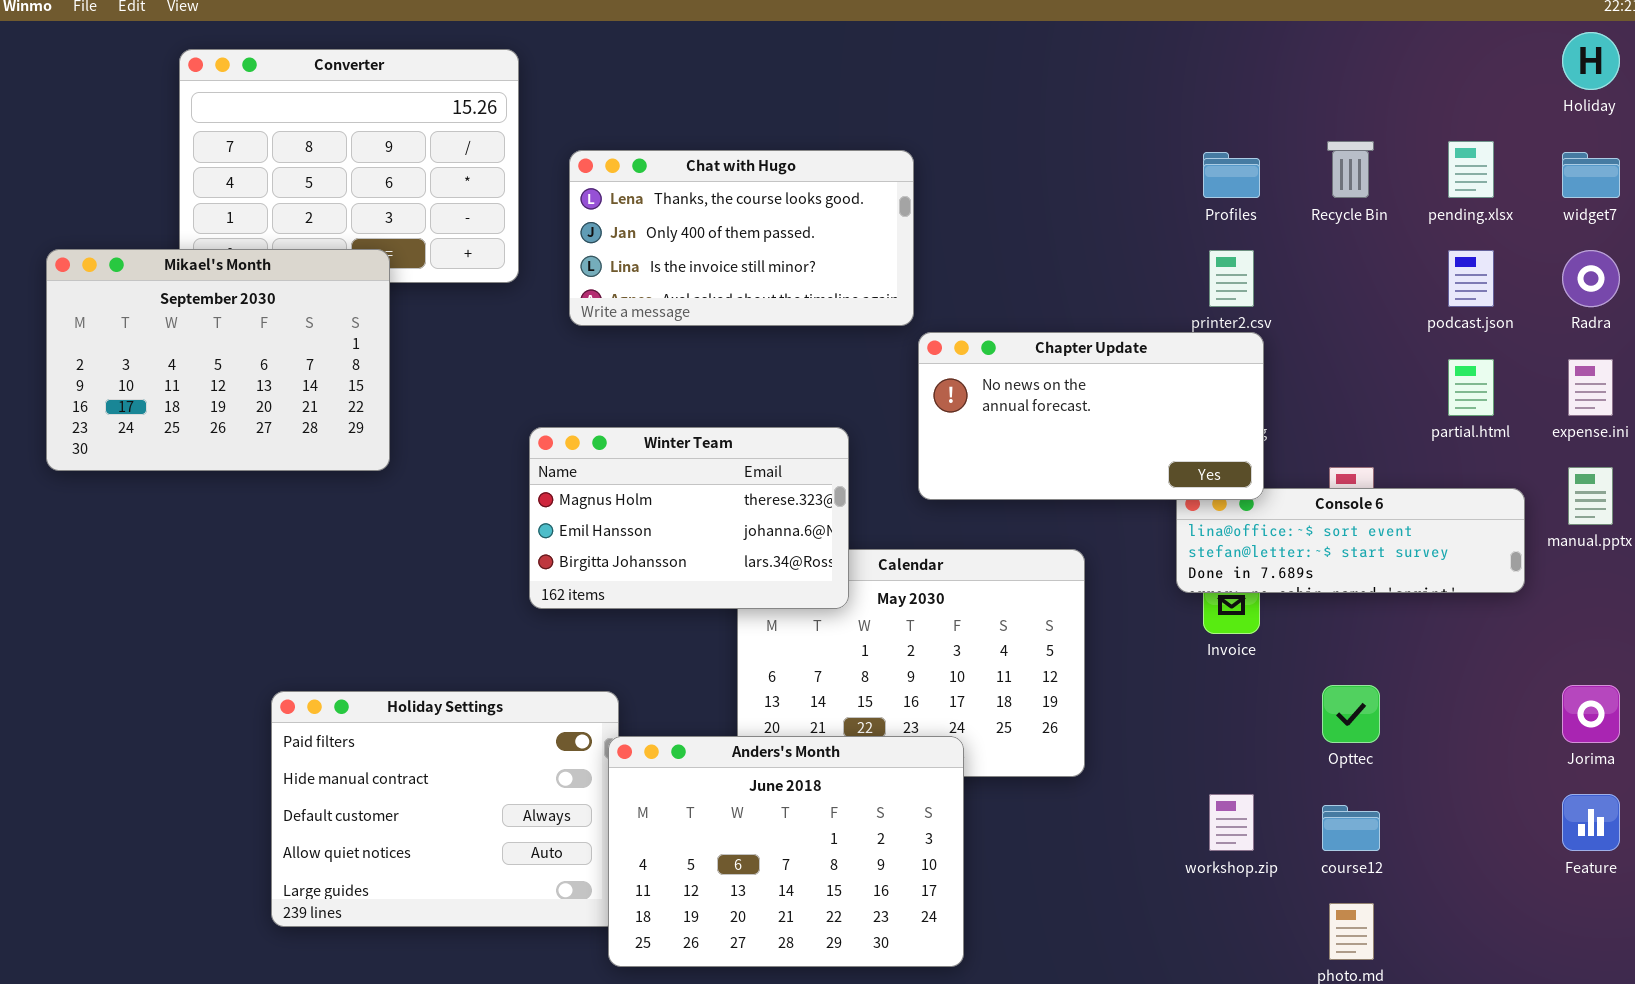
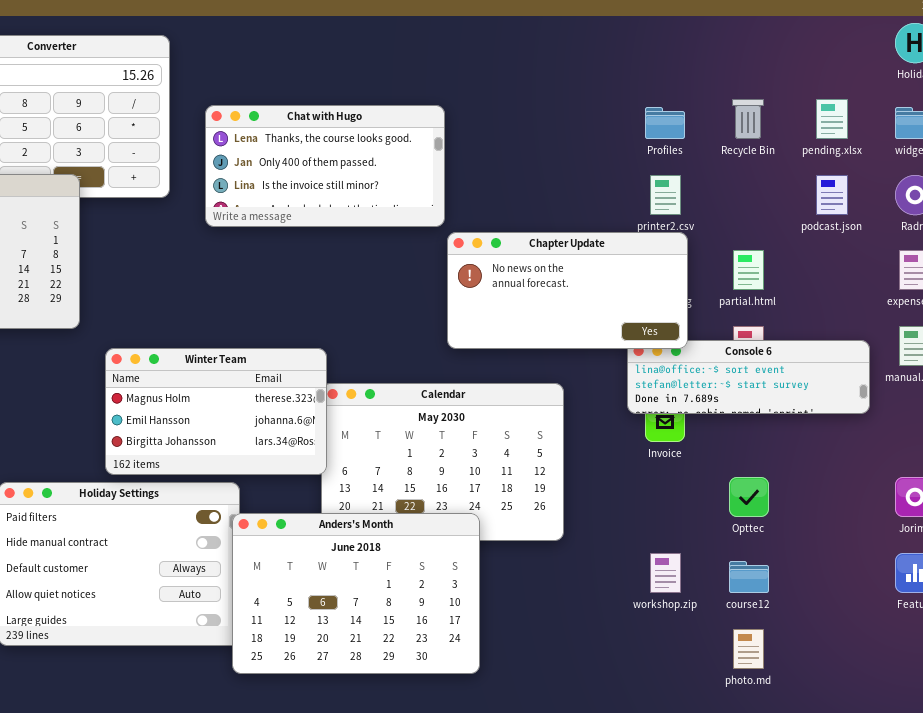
partial.html: [1448,359,1494,416] -> [733,250,764,290], moved
Winter Team: [529,427,849,609] -> [105,348,327,475], moved

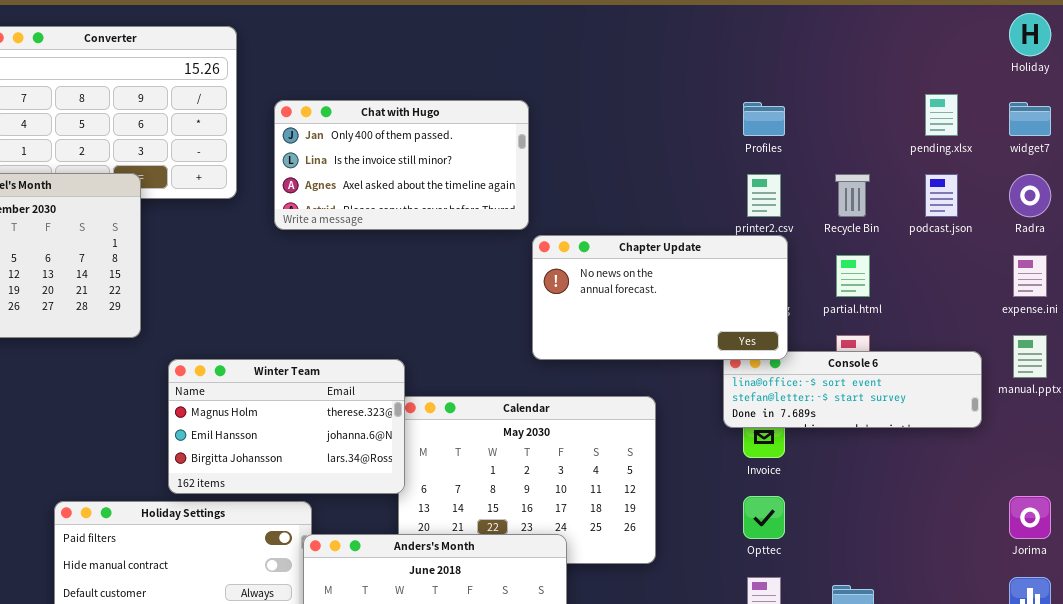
Recycle Bin: [732,99,764,139] -> [835,174,870,217], moved
Chat with Hugo: [205,105,445,227] -> [274,100,529,230], scrolled down 1 row
Opttec: [729,477,769,517] -> [743,496,785,539], moved

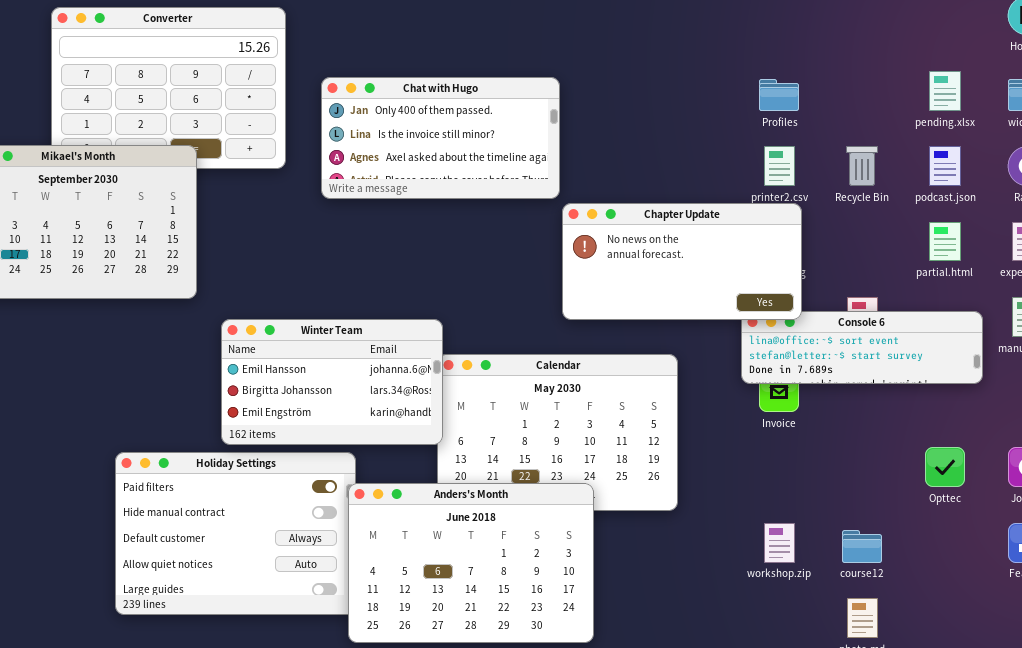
partial.html: [836,255,870,297] -> [929,222,961,261], moved
Winter Team: [168,359,405,494] -> [221,319,443,445], scrolled down 1 row
Opttec: [743,496,785,539] -> [925,447,965,487], moved

